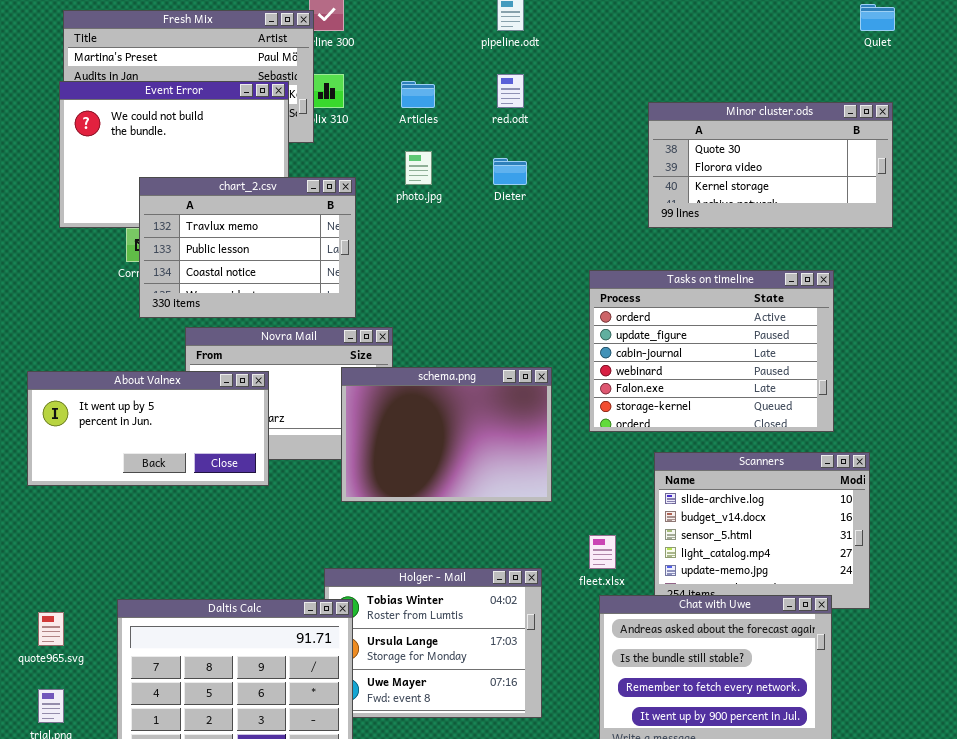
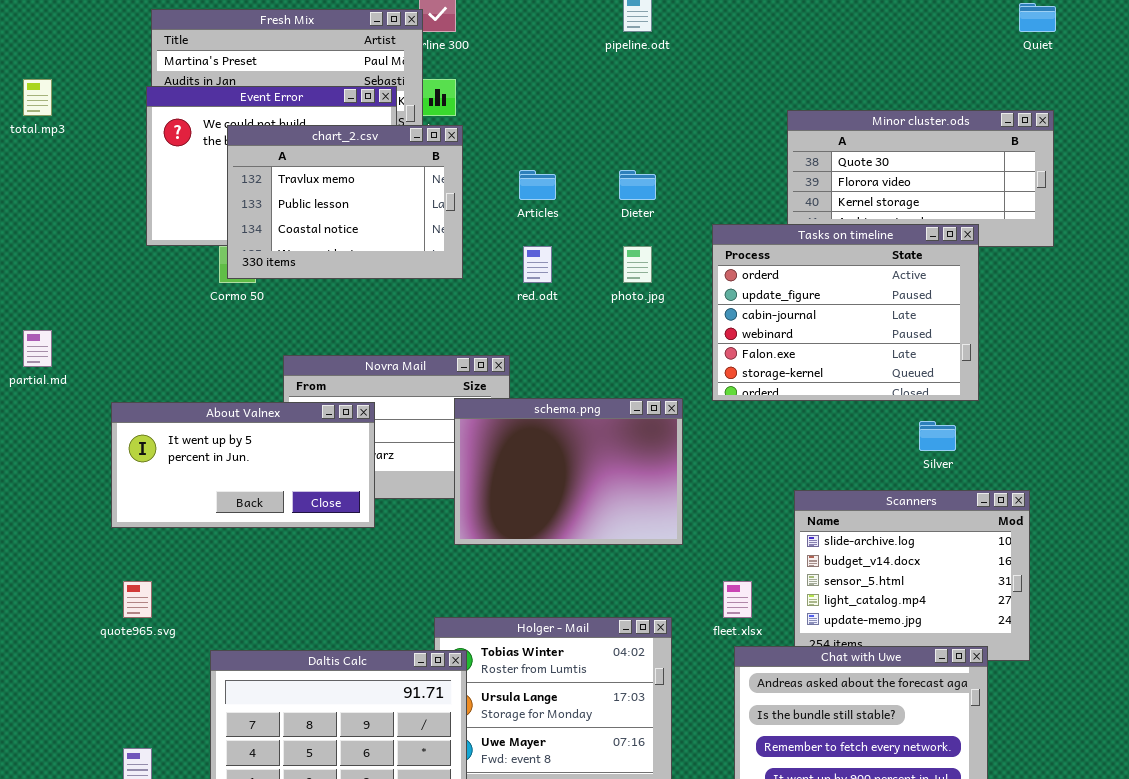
red.odt: [497,74,524,108] -> [523,246,552,283], moved
Articles: [401,81,435,108] -> [519,170,556,200], moved
photo.jpg: [405,151,432,185] -> [623,246,652,283], moved
chart_2.csv: [139,177,356,318] -> [227,125,463,279], moved
Tasks on timeline: [589,270,834,432] -> [712,224,979,401], moved
quote965.svg: [38,612,64,646] -> [123,581,152,618], moved

